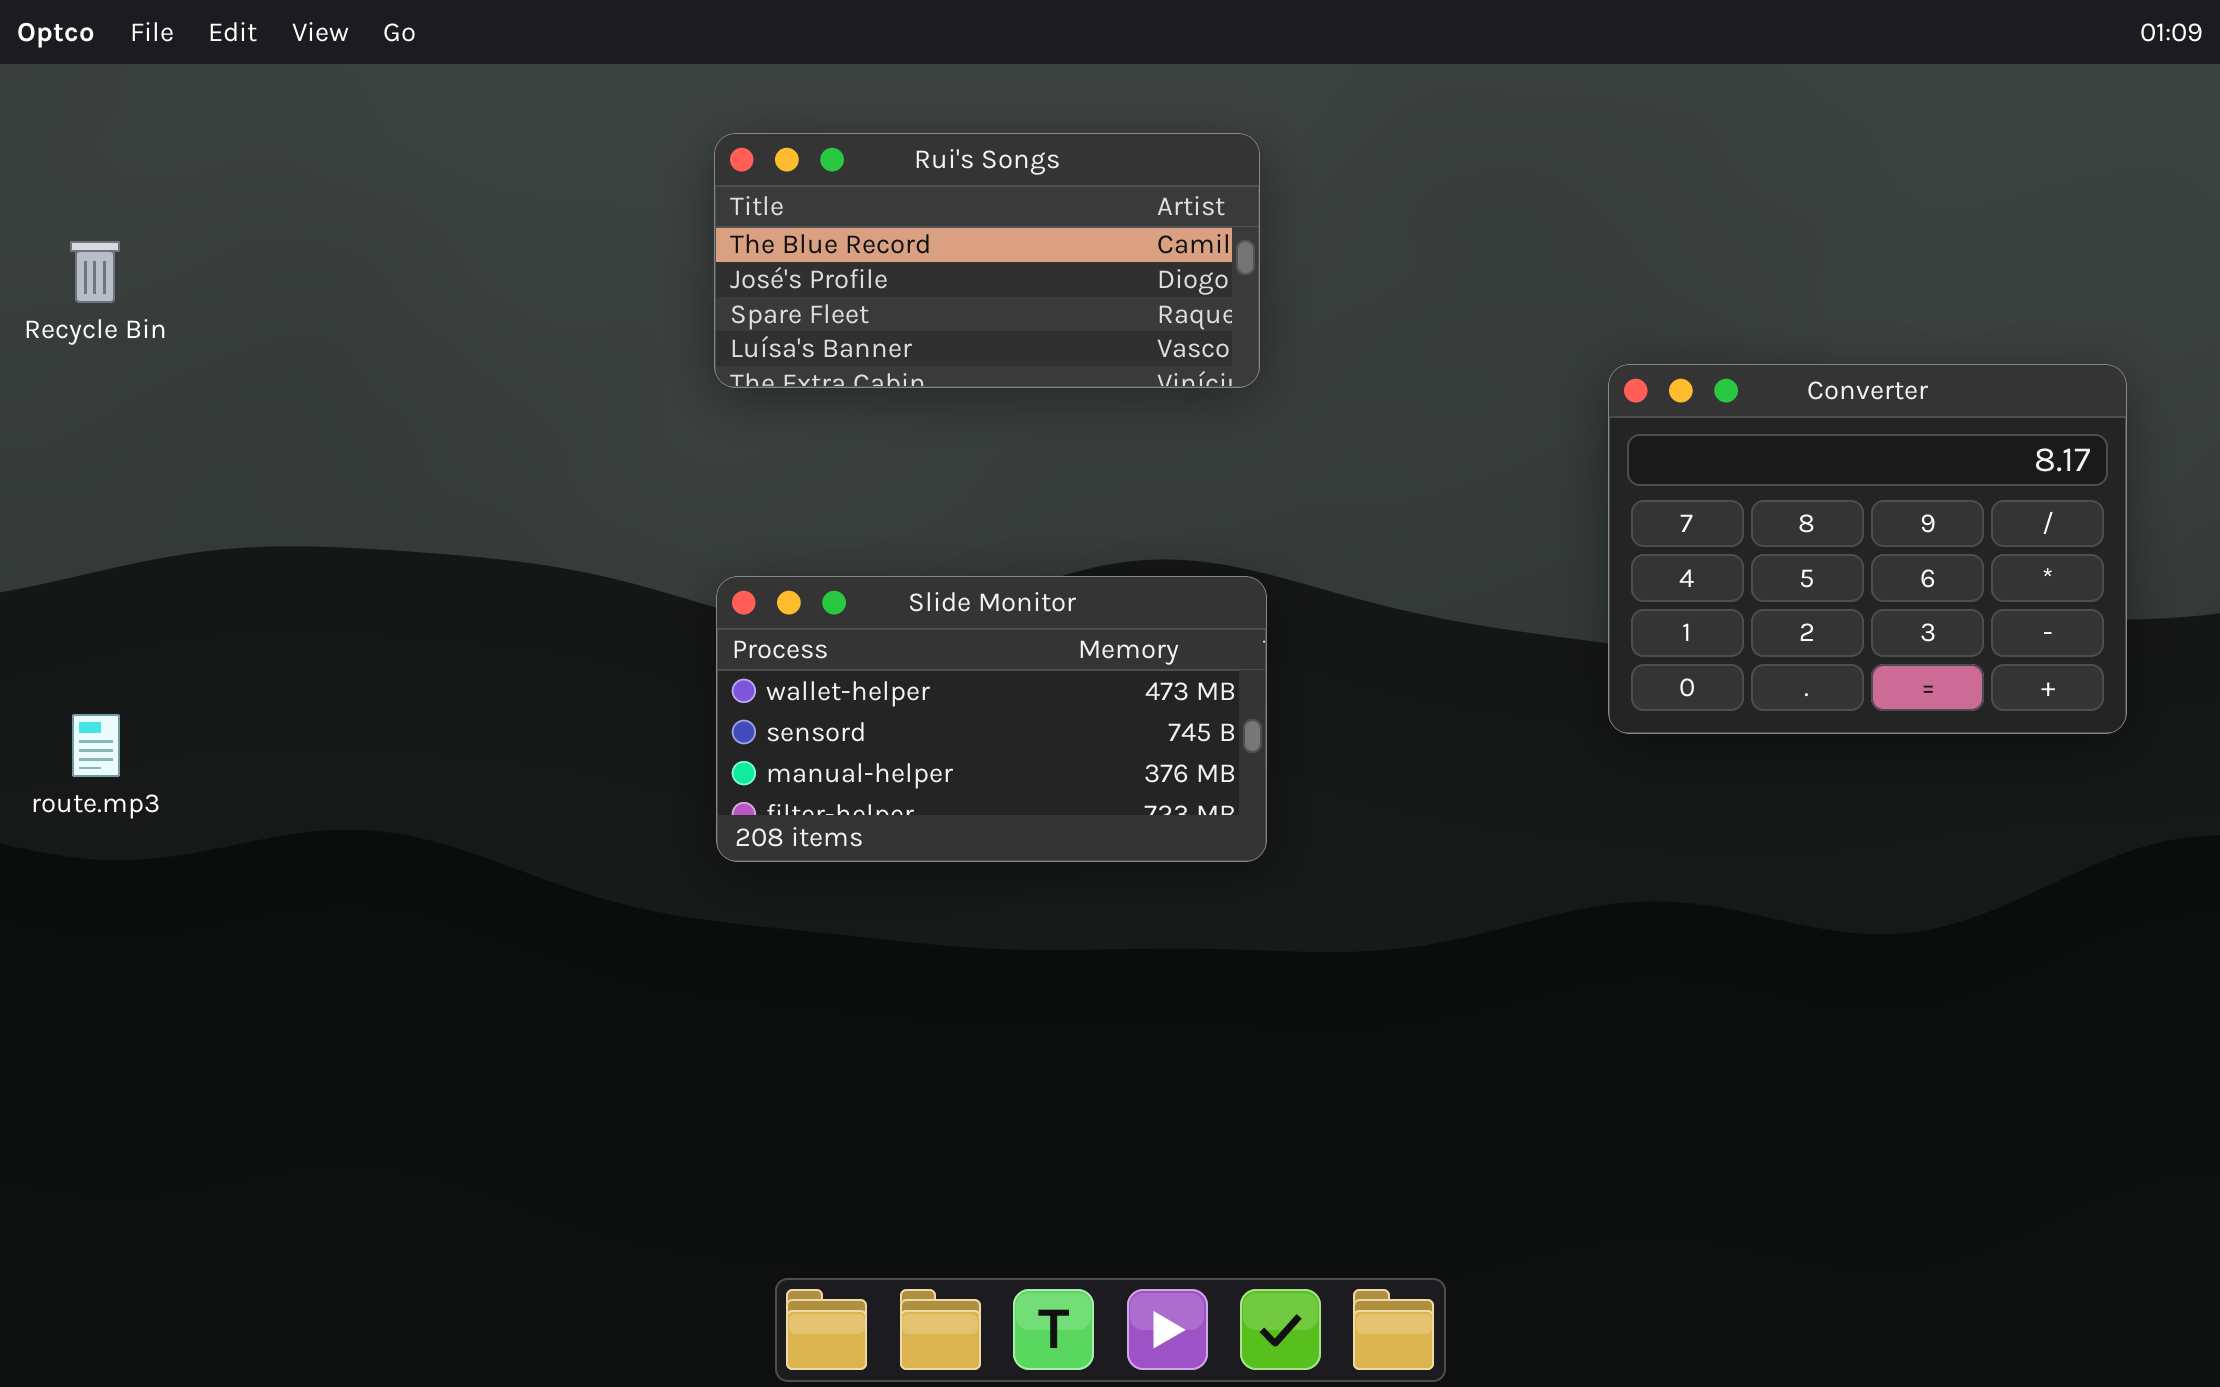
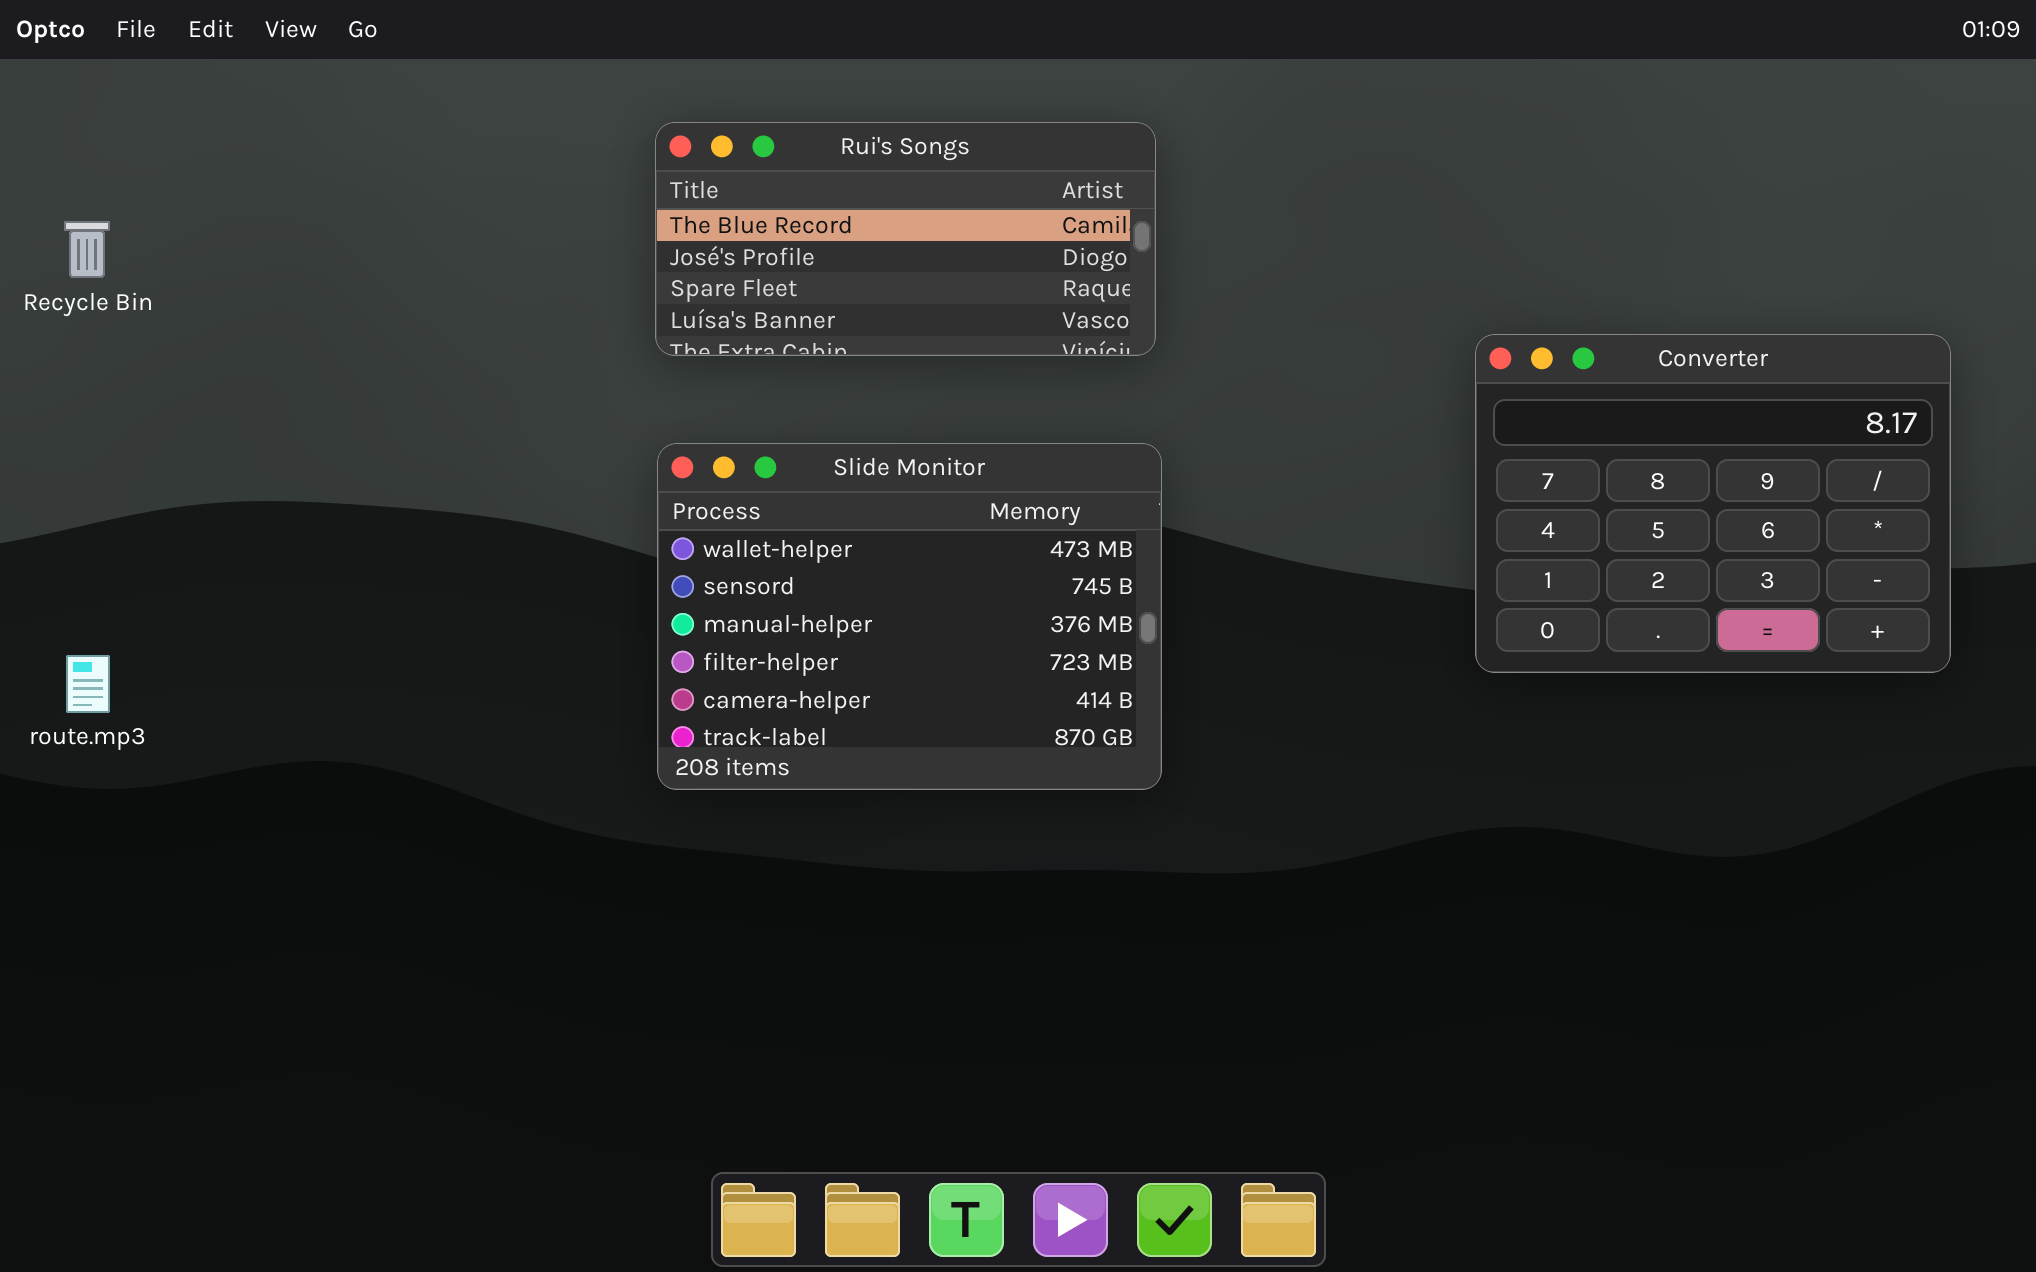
Slide Monitor: [716,576,1267,862] -> [657,443,1162,790], resized

